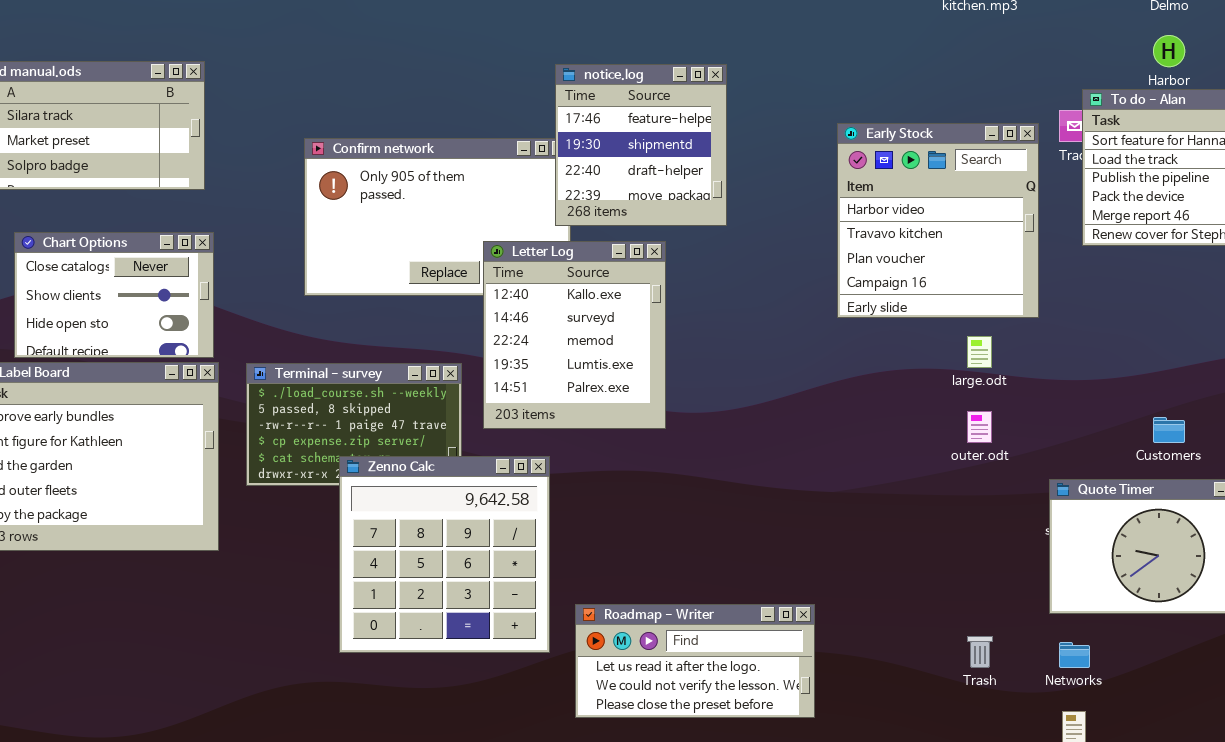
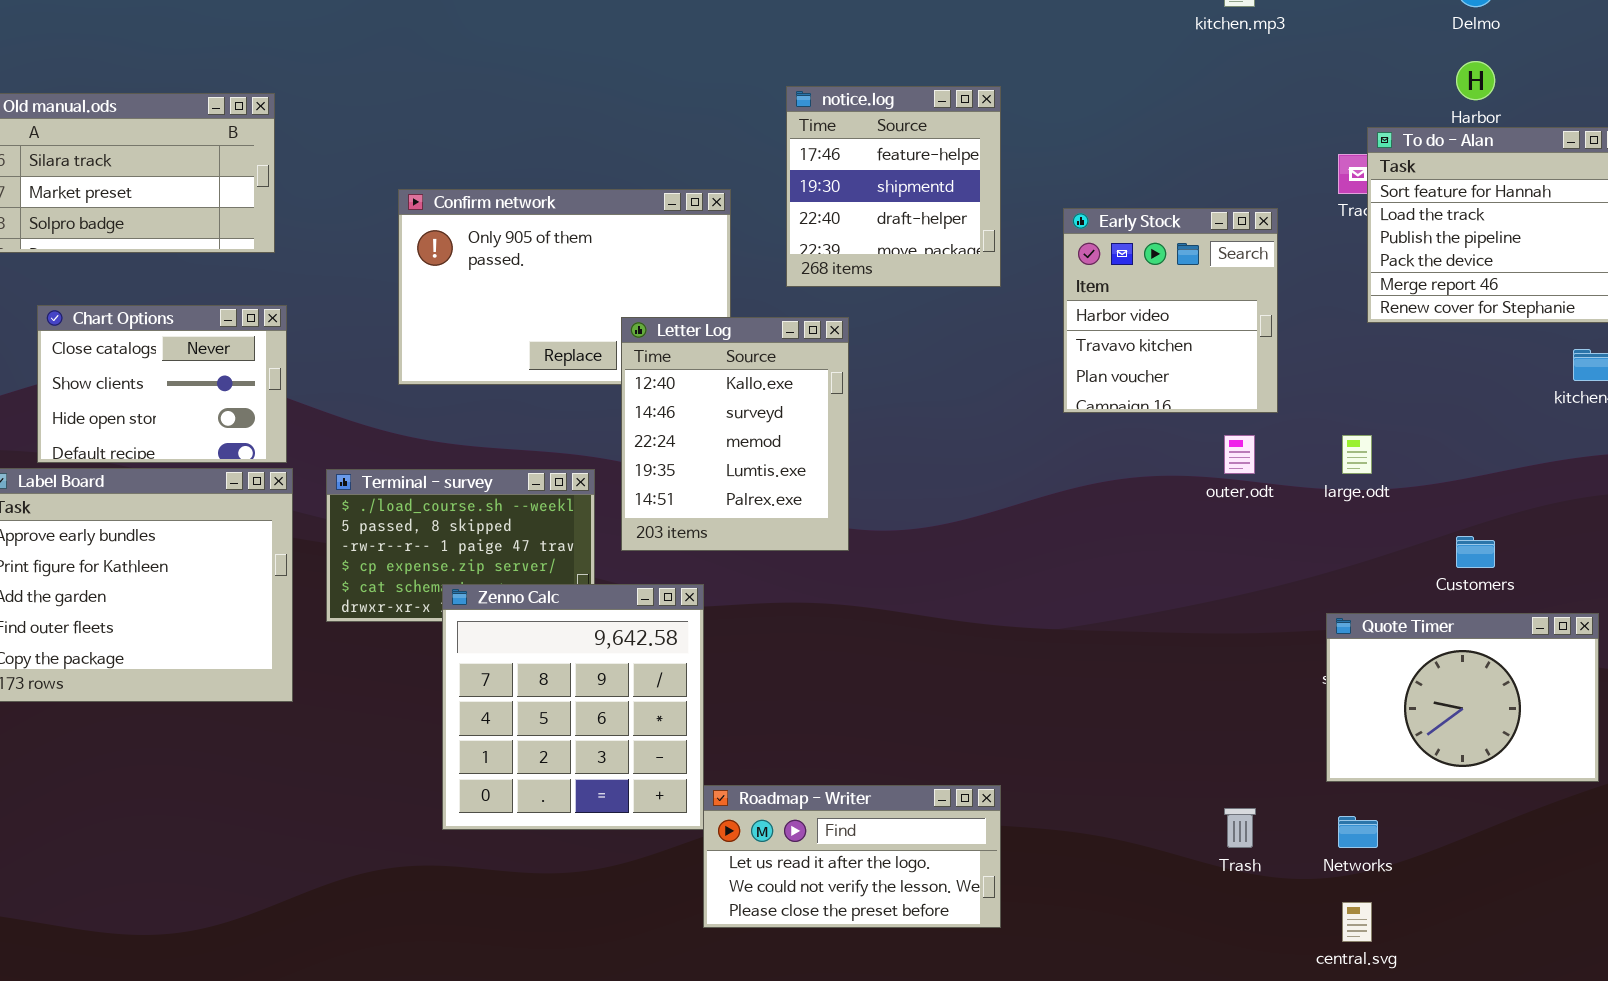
notice.log: [555,64,727,226] -> [786,86,1001,287], moved
Early Stock: [837,123,1039,318] -> [1063,208,1278,413], resized
large.odt: [967,336,992,368] -> [1342,435,1372,474], moved
outer.odt: [967,411,992,443] -> [1224,435,1255,474], moved
Roadmap - Writer: [575,604,815,718] -> [703,785,1001,928], moved

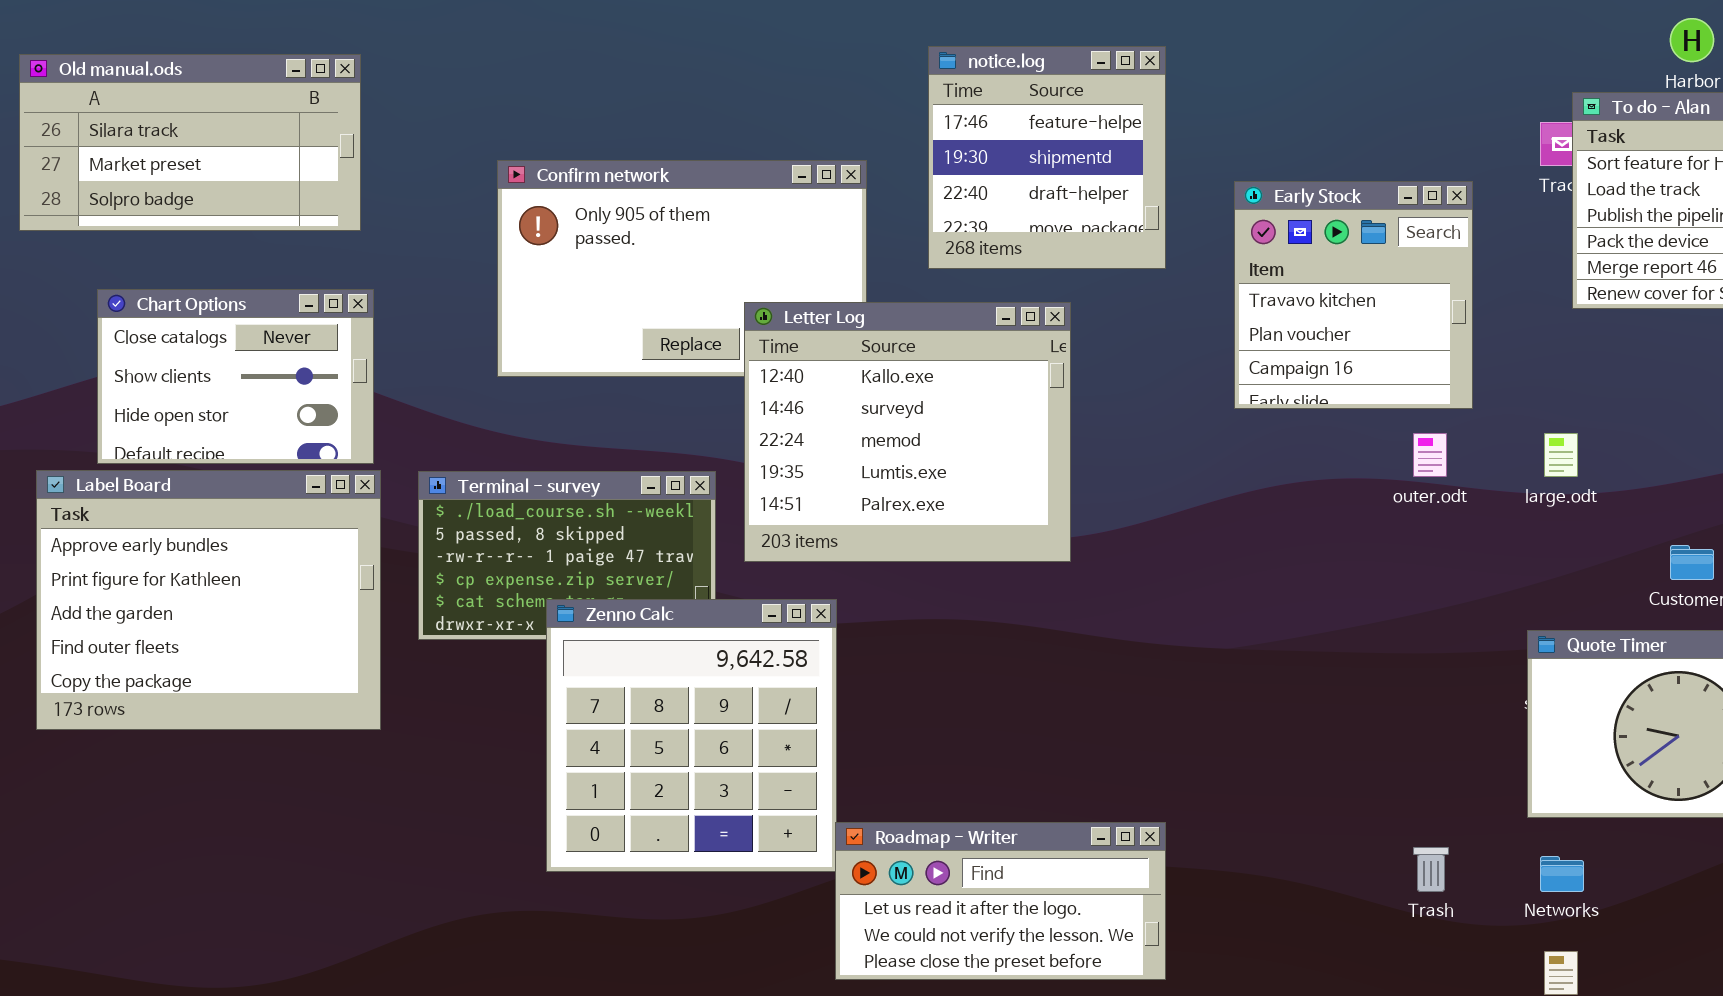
Early Stock: [1063,208,1278,413] -> [1234,181,1473,409], scrolled down 1 row
Letter Log: [621,317,849,551] -> [744,302,1071,562], resized

